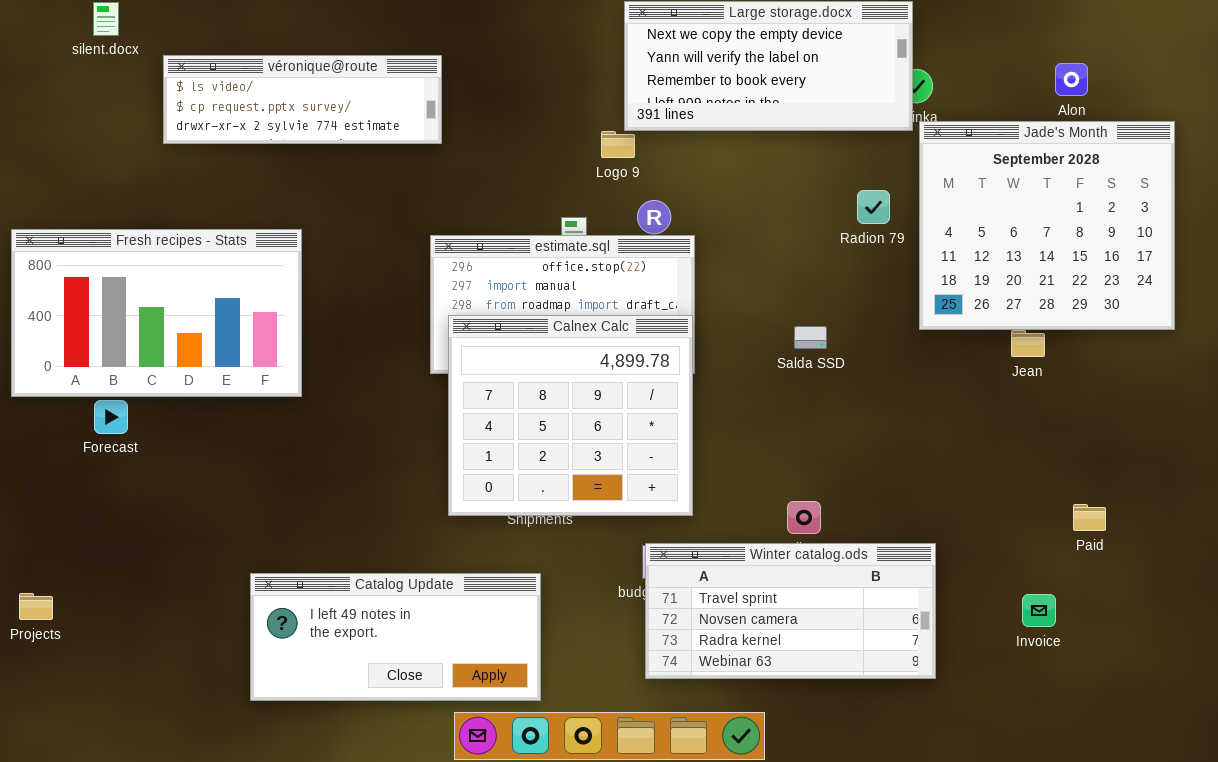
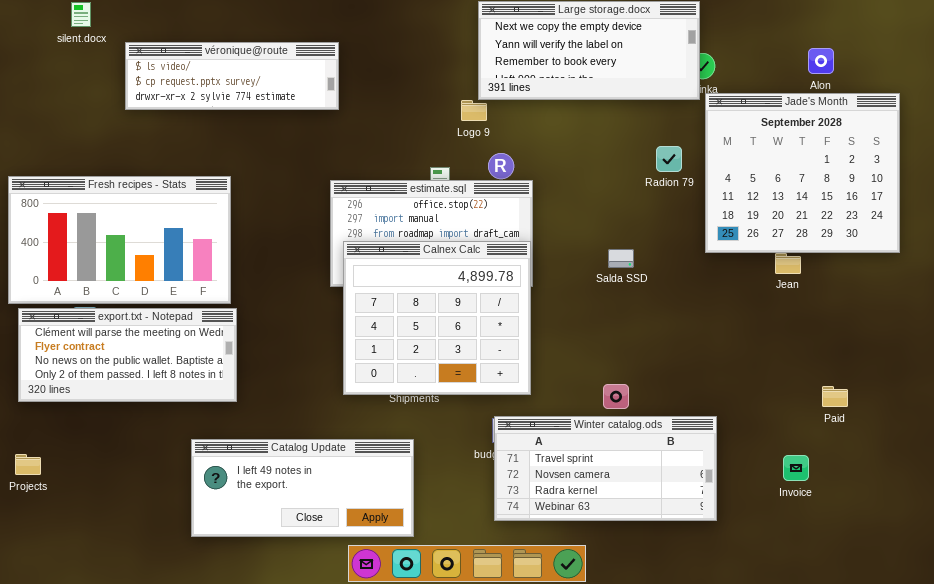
export.txt - Notepad: none -> [18,308,237,402], opened

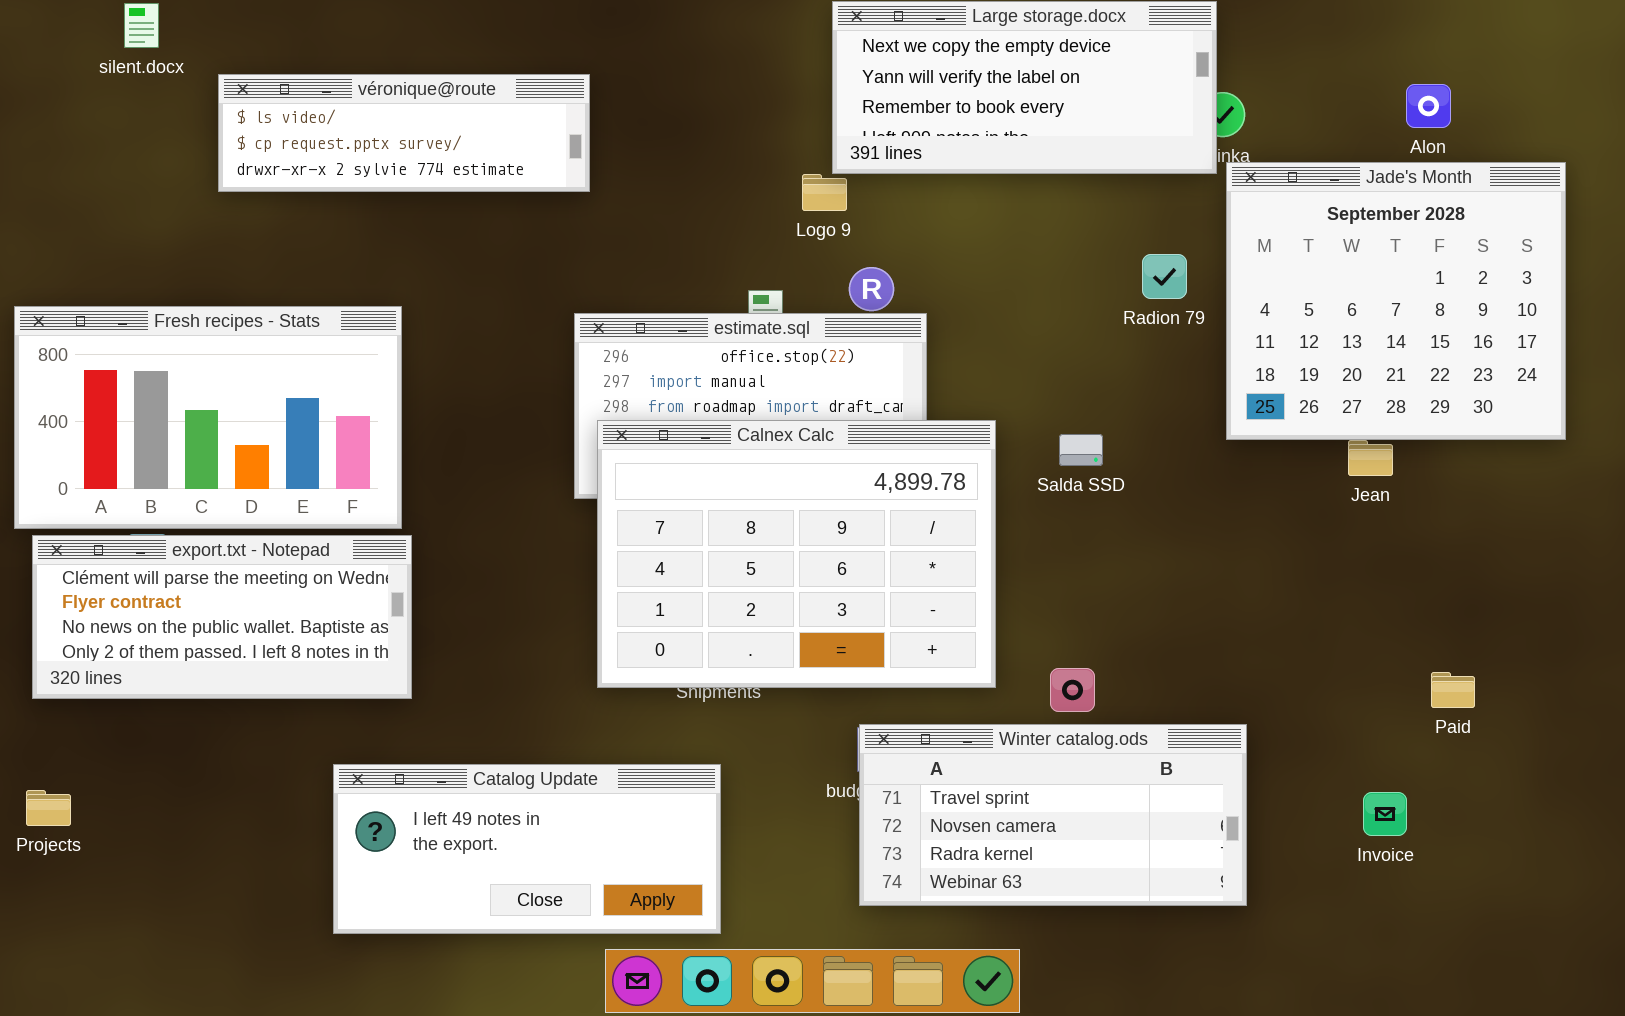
Calnex Calc: [343,241,531,395] -> [597,420,996,688], resized

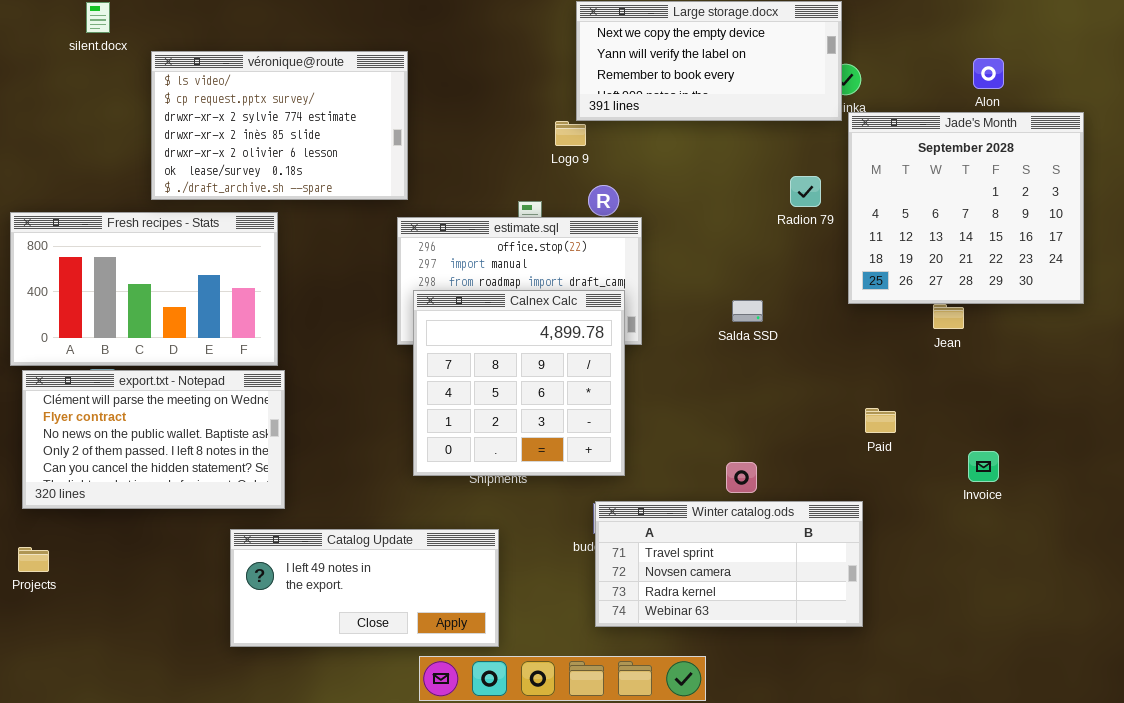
véronique@route: [218,74,590,192] -> [151,51,408,200], resized
Calnex Calc: [597,420,996,688] -> [413,290,625,476], resized
export.txt - Notepad: [32,535,412,699] -> [22,370,285,509], resized
Paid: [1431,672,1475,708] -> [865,408,896,433], moved
Invoice: [1363,792,1407,836] -> [968,451,999,482], moved

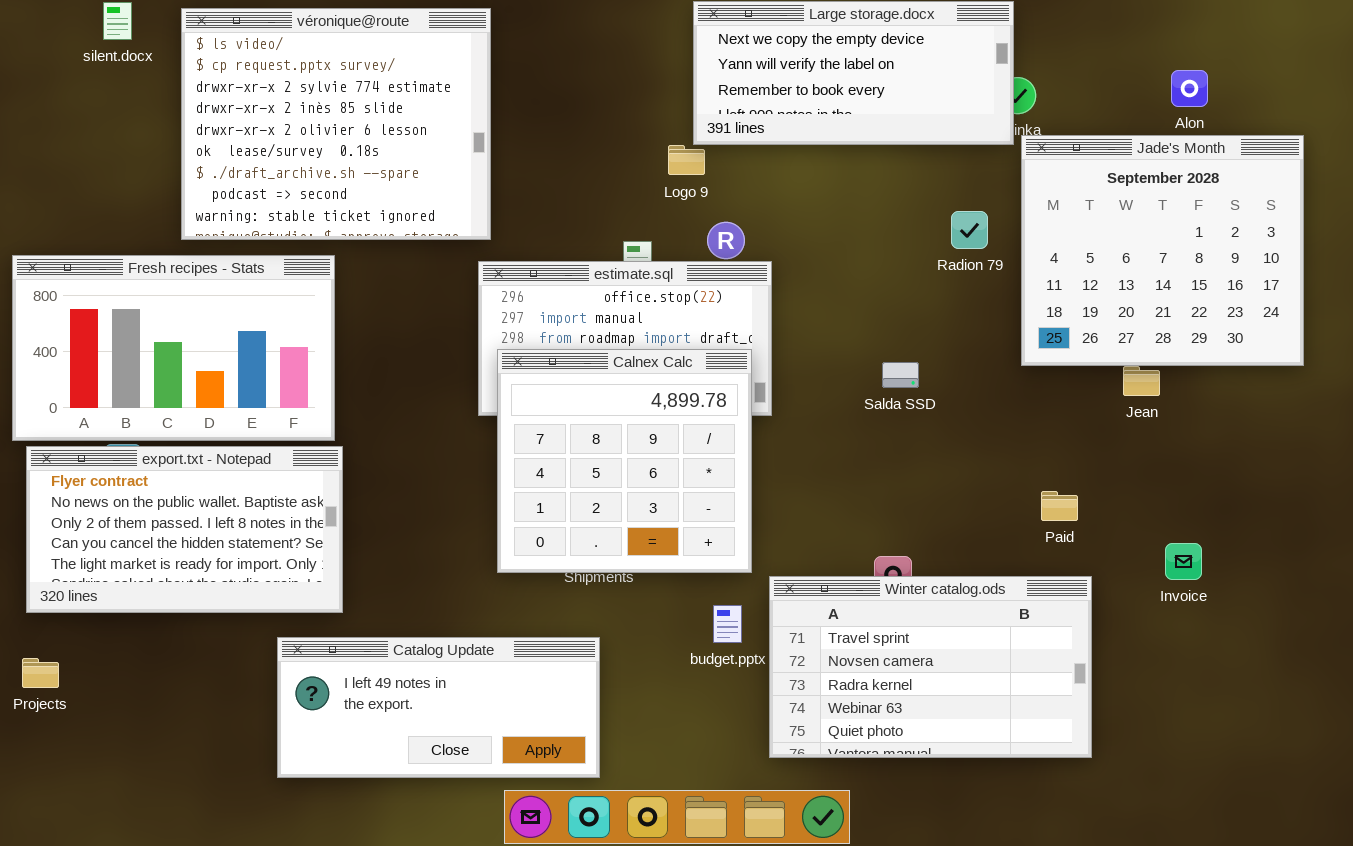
véronique@route: [151,51,408,200] -> [181,8,491,240], resized
export.txt - Notepad: [22,370,285,509] -> [26,446,343,613], scrolled down 1 row
Winter catalog.ods: [595,501,863,627] -> [769,576,1092,758], moved, resized

